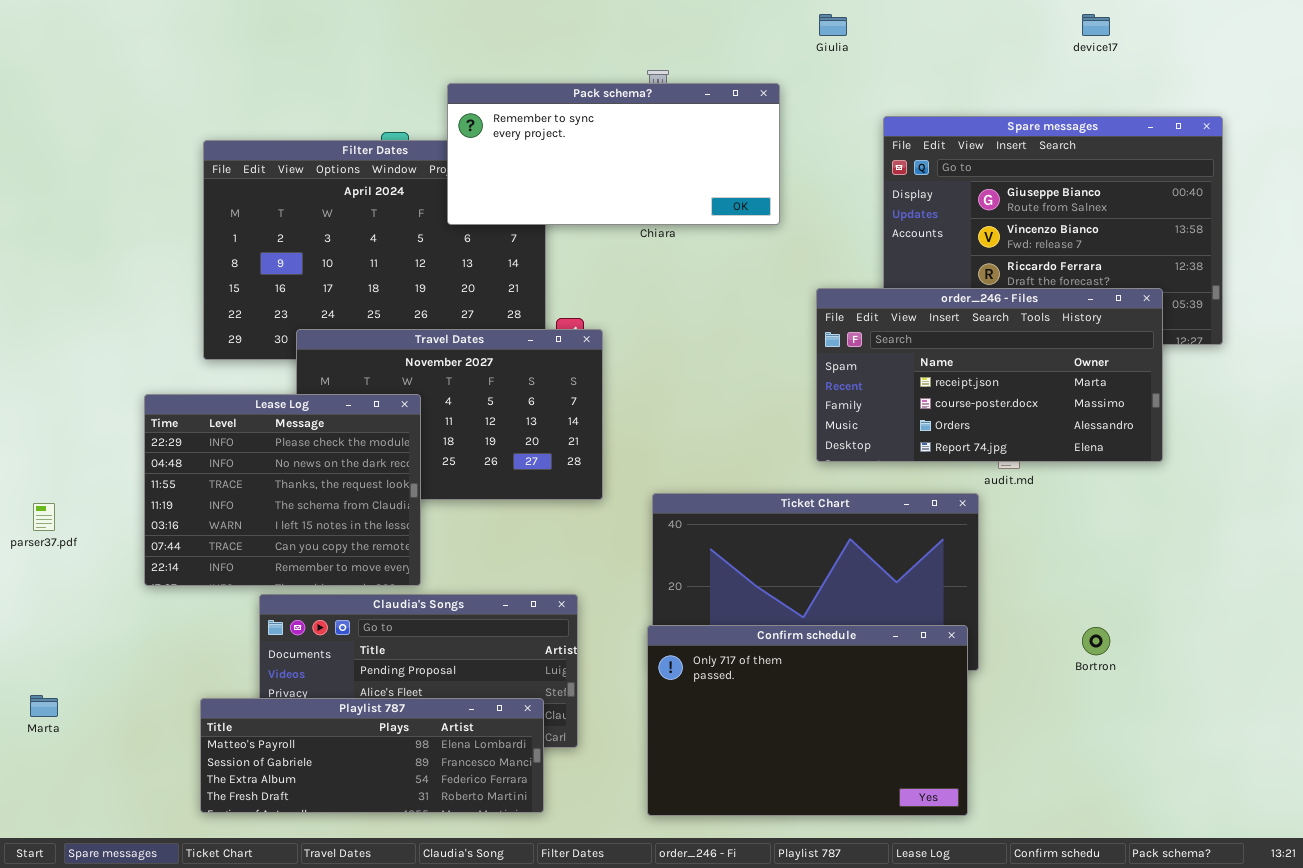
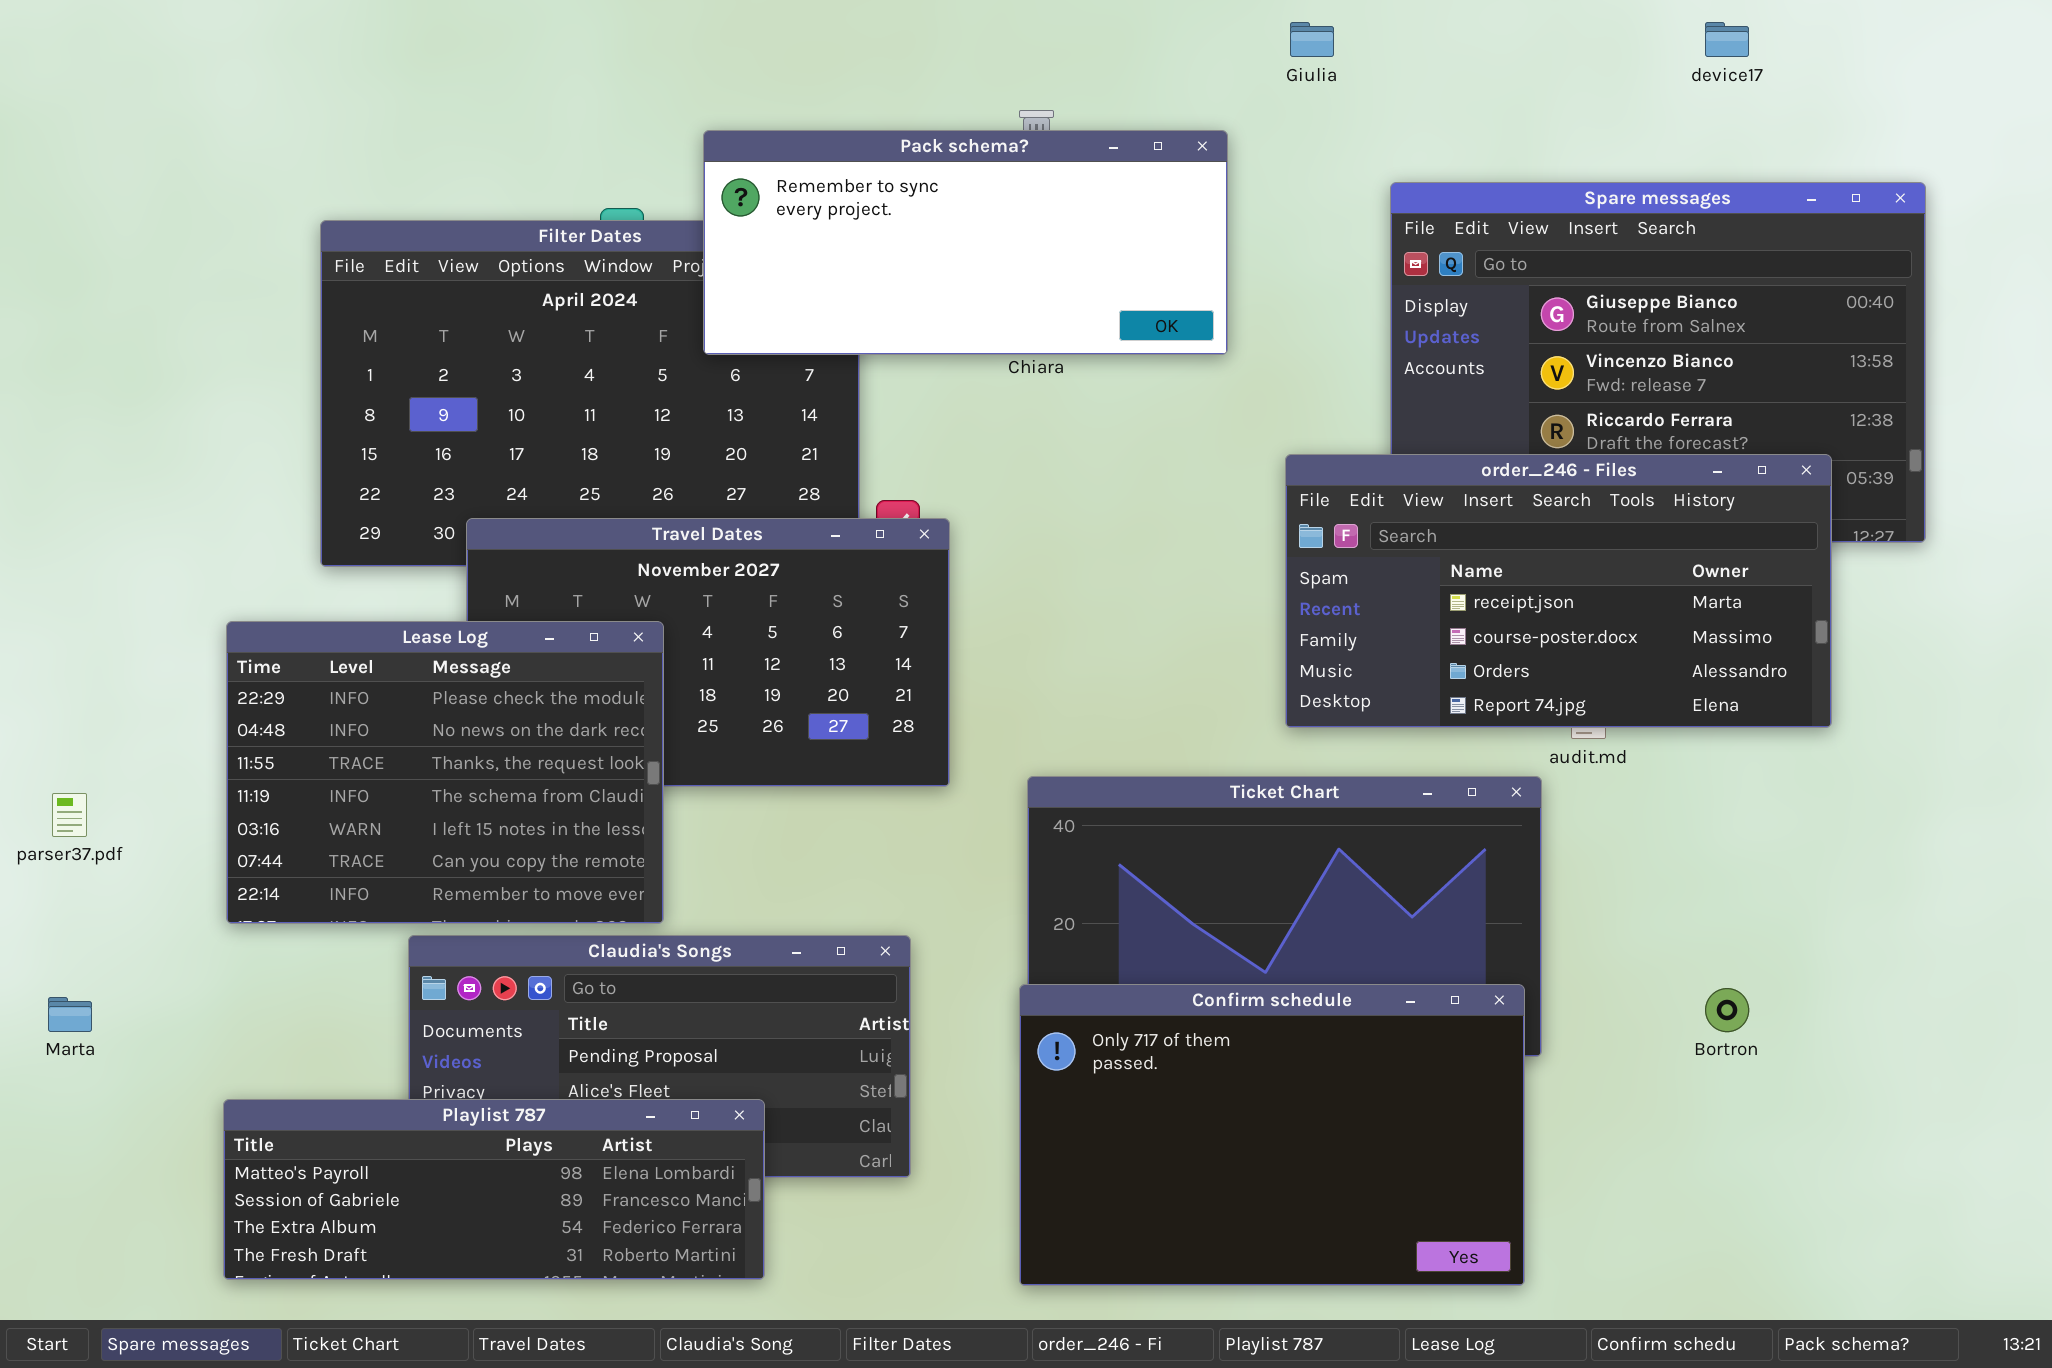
Marta: [30,695,58,717] -> [48,997,92,1032], moved
Playlist 787: [200,698,544,813] -> [223,1099,765,1280], moved

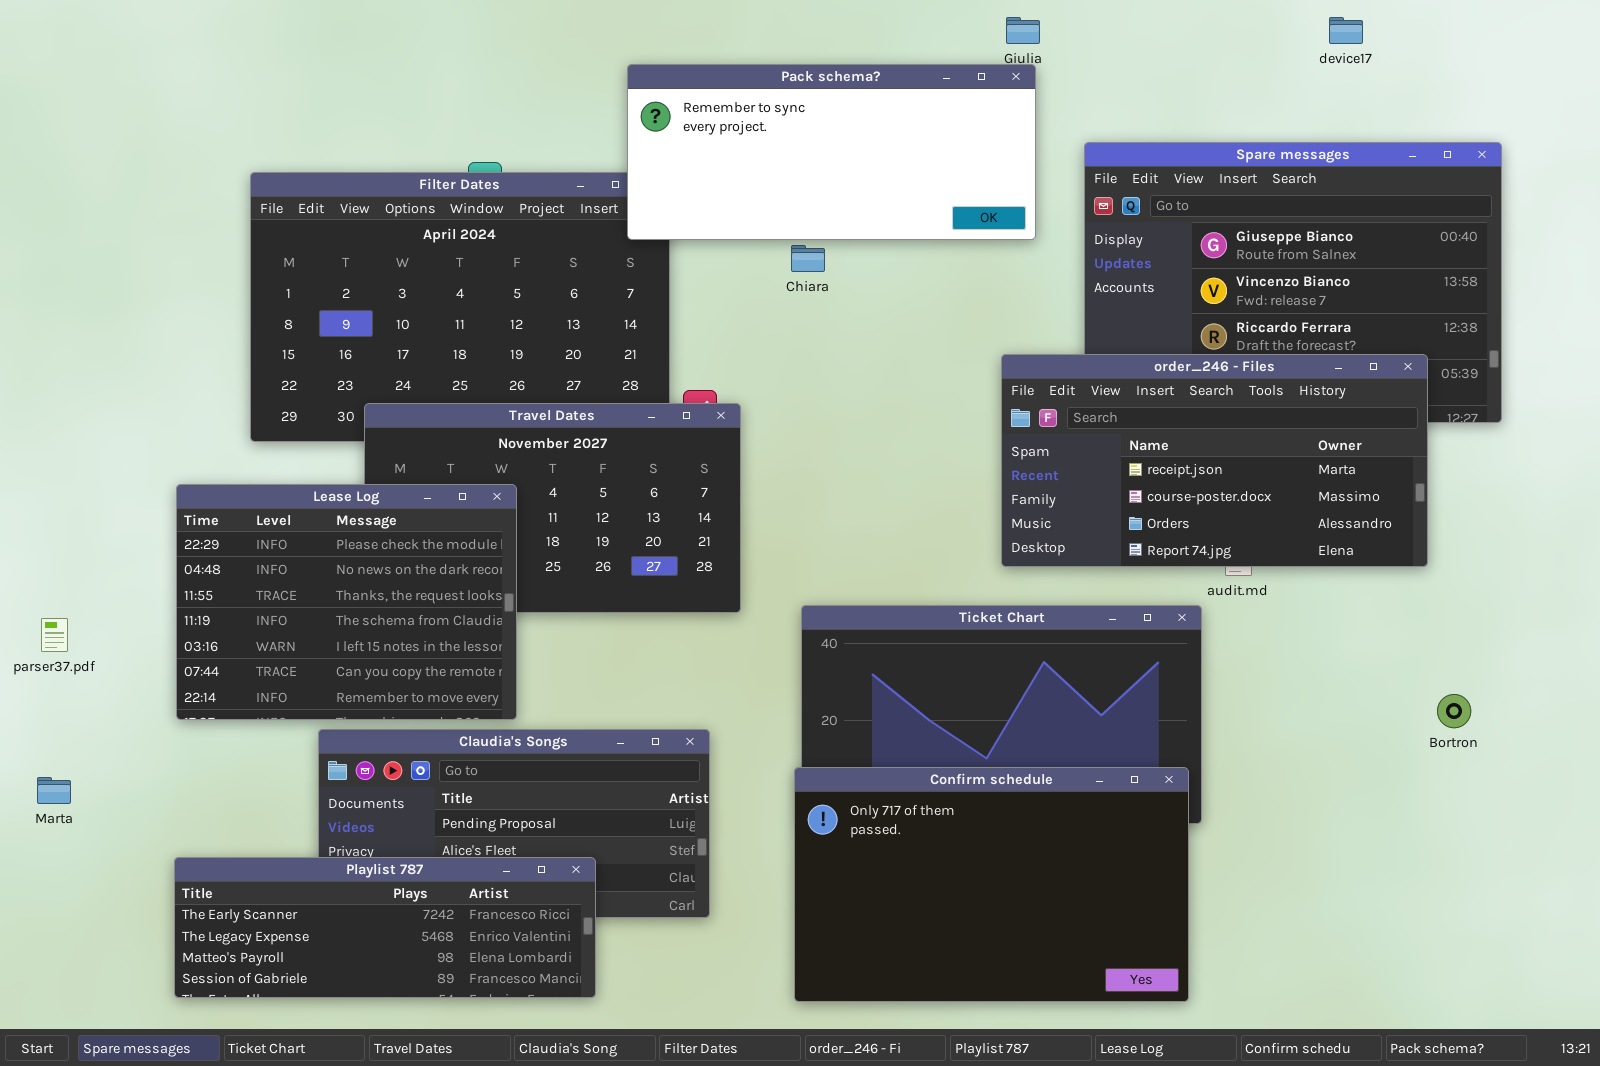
Pack schema?: [703,130,1228,355] -> [627,64,1036,240], moved
Bortron: [1705,988,1749,1032] -> [1437,694,1471,728], moved
Playlist 787: [223,1099,765,1280] -> [174,857,596,998], scrolled up 2 rows

